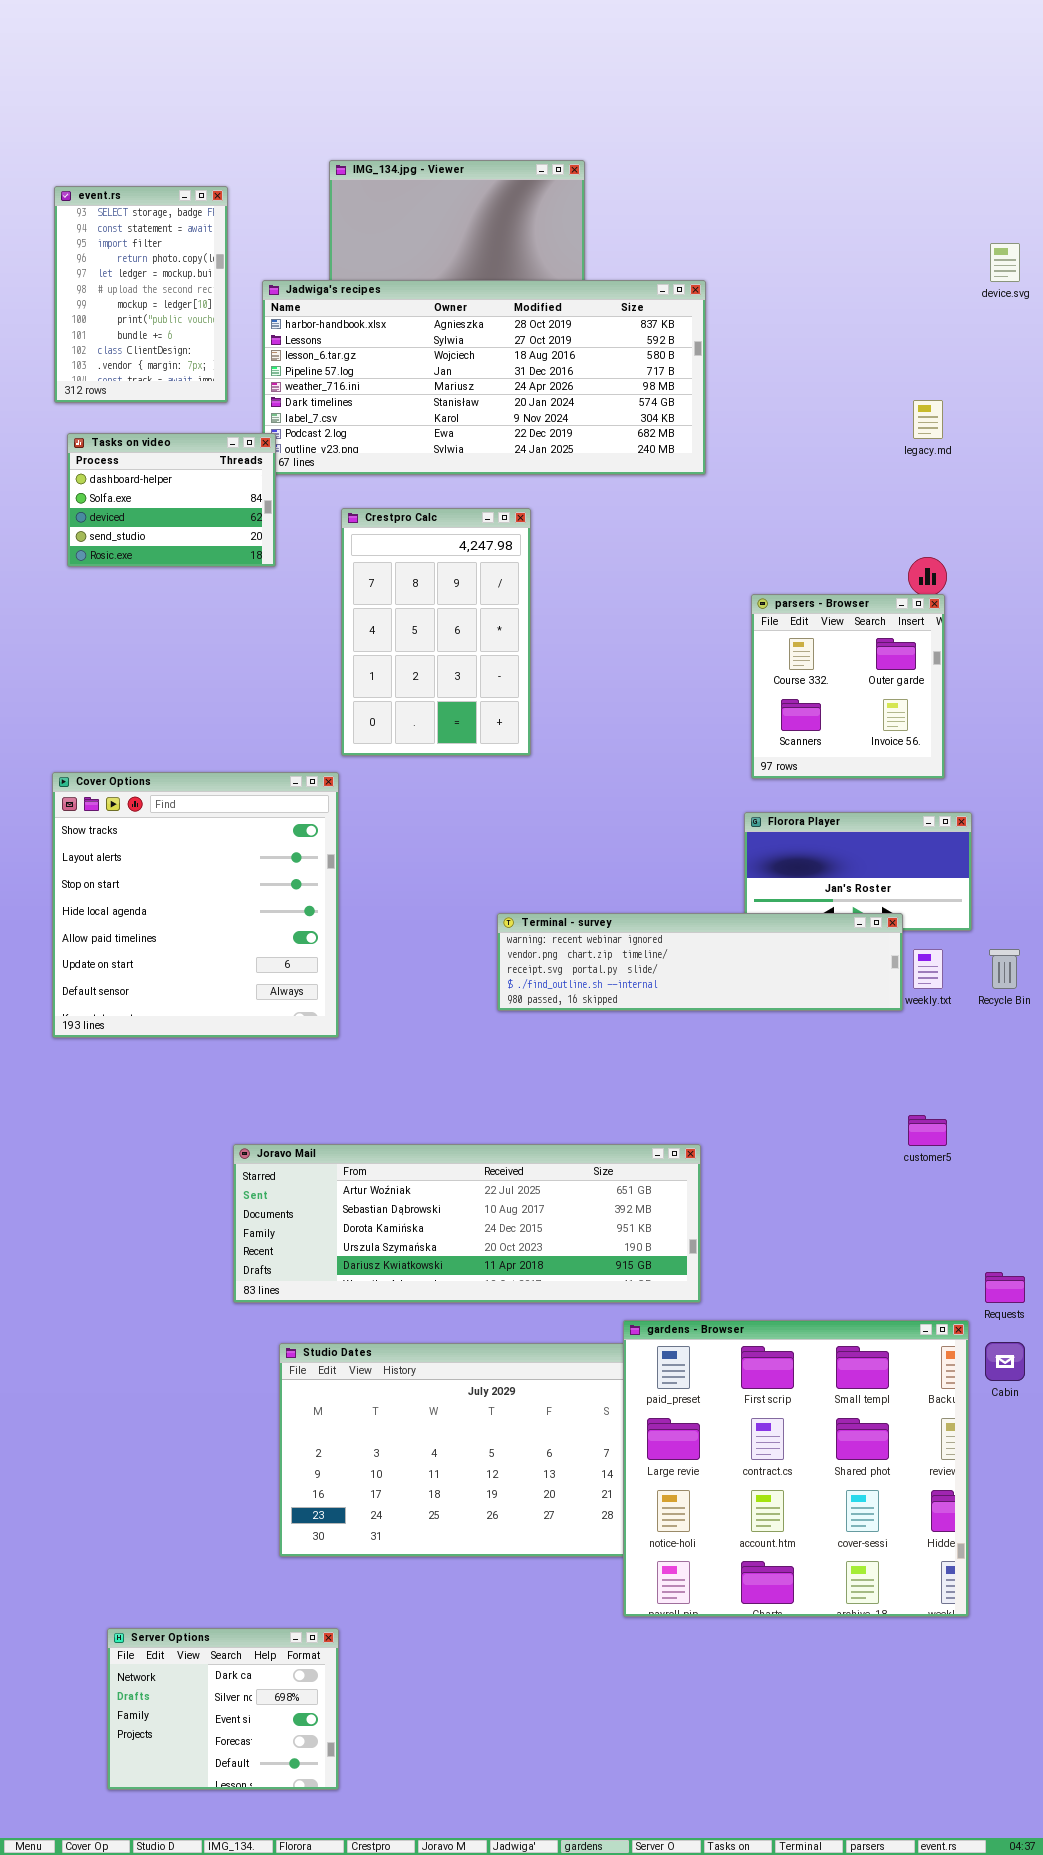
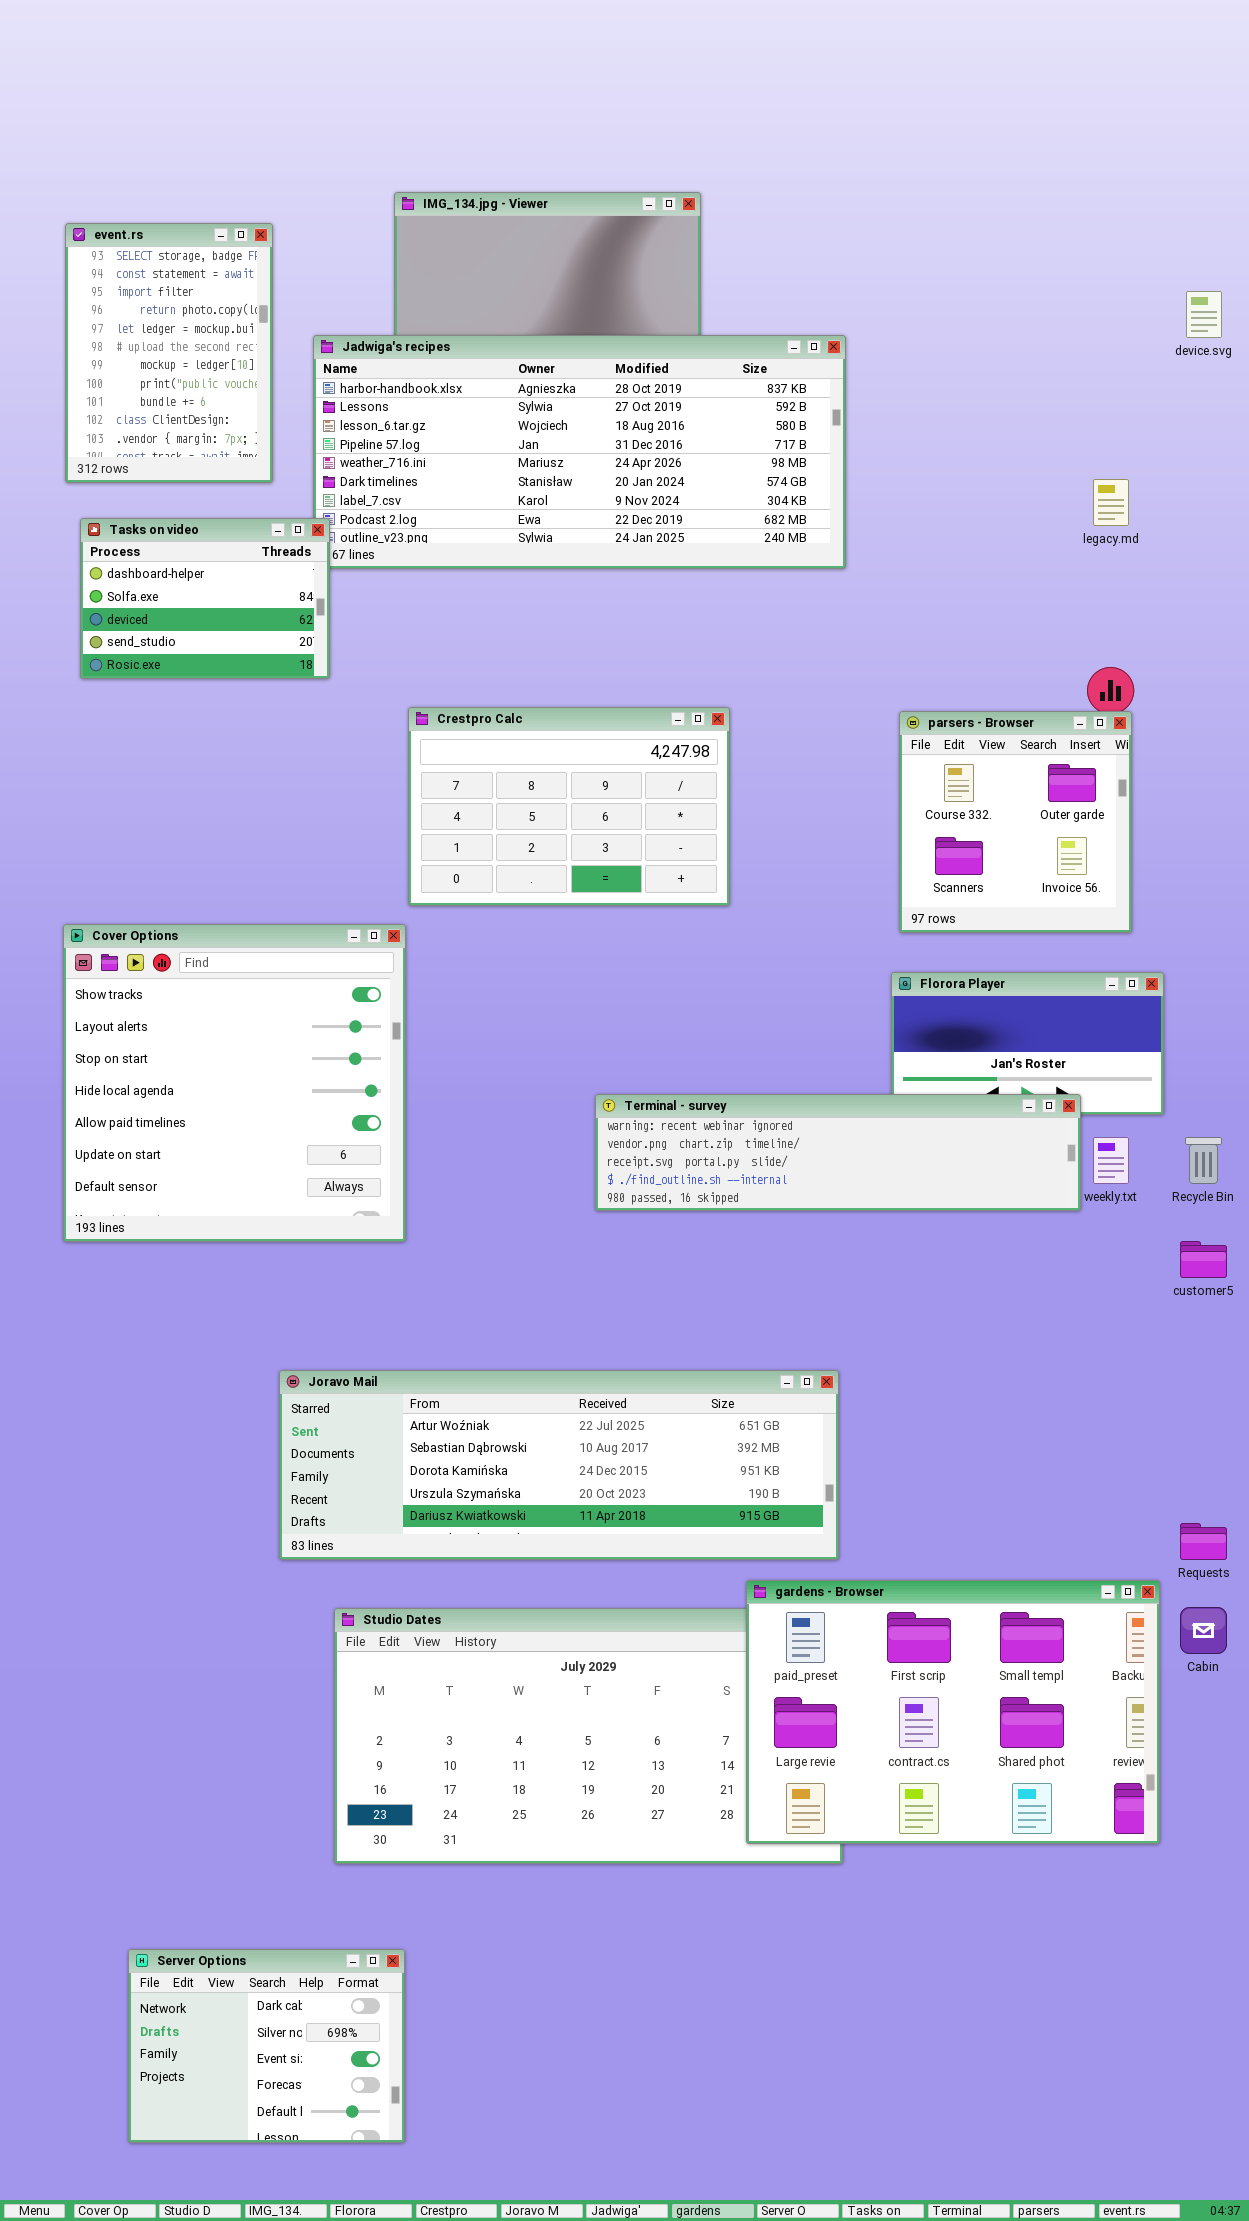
Crestpro Calc: [341,508,531,756] -> [408,707,730,906], resized
customer5: [908,1115,947,1146] -> [1180,1241,1227,1278], moved
gardens - Browser: [623,1320,969,1617] -> [746,1580,1160,1844], resized

